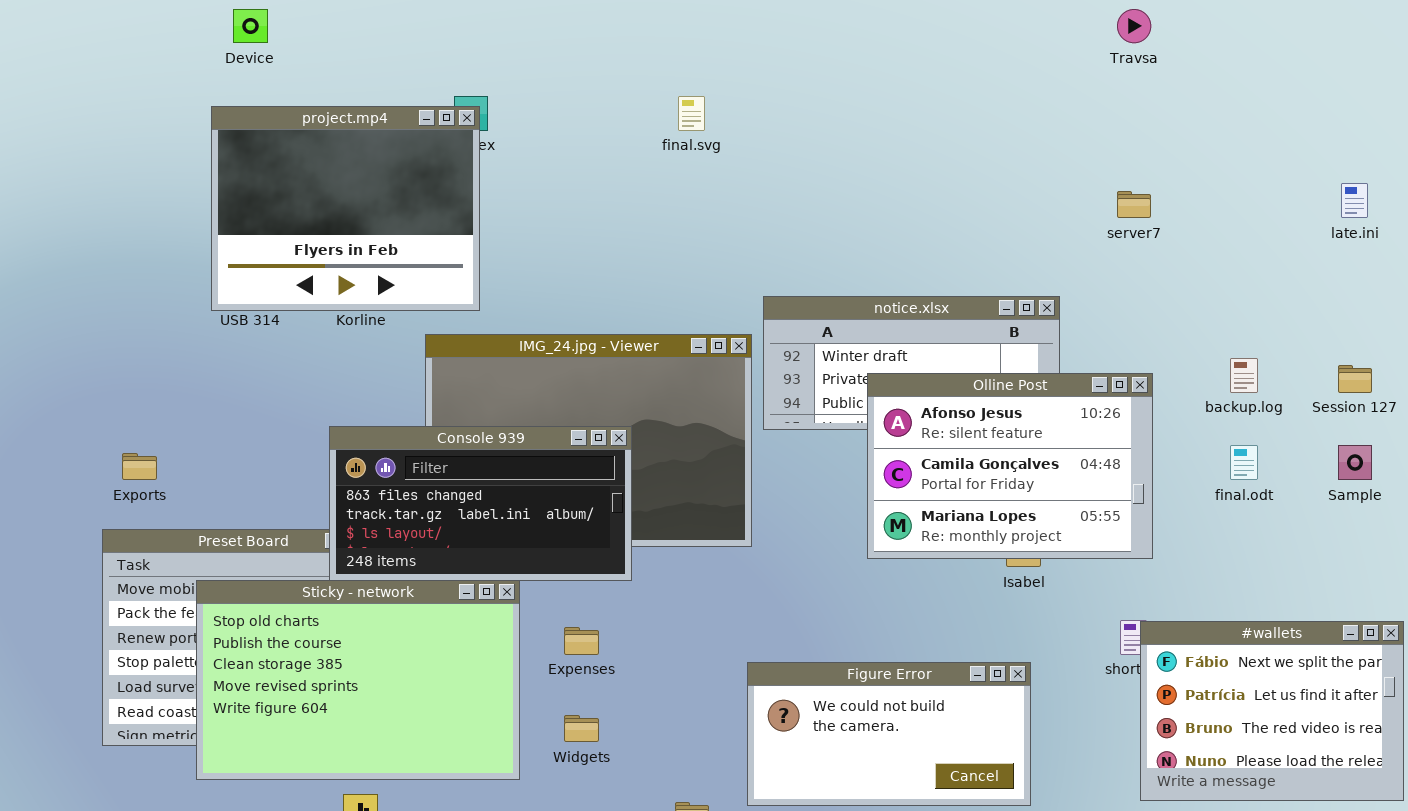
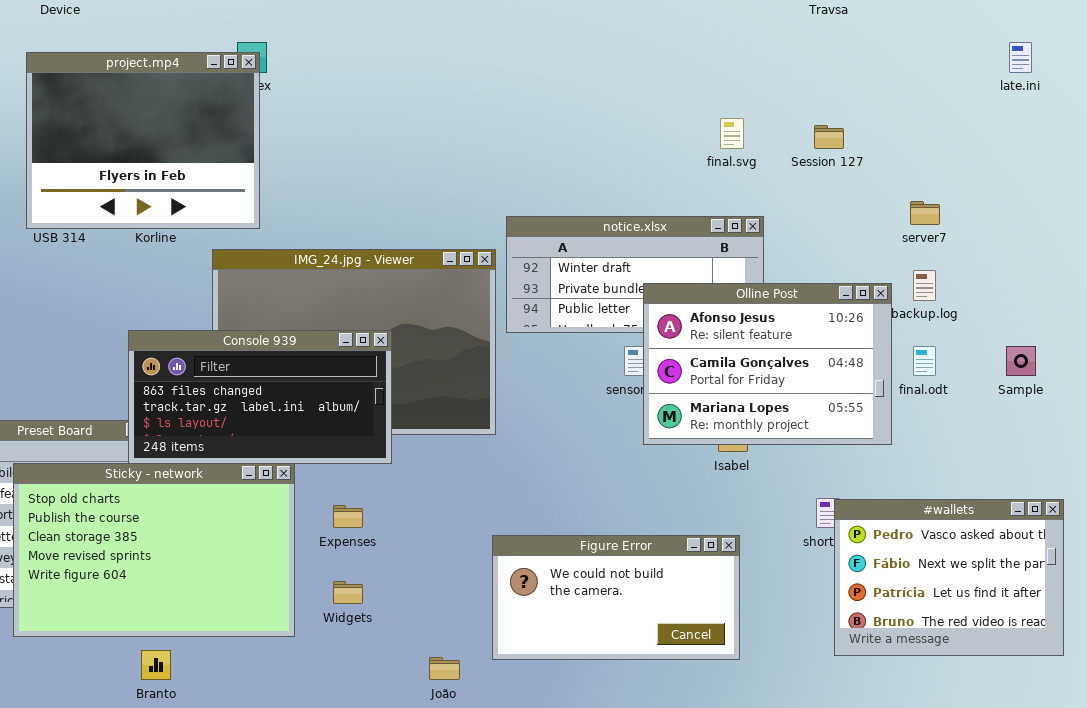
final.svg: [678,96,705,131] -> [720,118,744,149], moved
late.ini: [1341,183,1368,218] -> [1009,42,1032,73], moved
server7: [1117,191,1151,218] -> [910,201,940,225], moved
Session 127: [1338,365,1372,393] -> [814,125,844,149], moved
Olline Post: [867,373,1153,559] -> [643,283,892,445], moved
#wallets: [1140,621,1404,801] -> [834,499,1064,656], scrolled up 1 row

